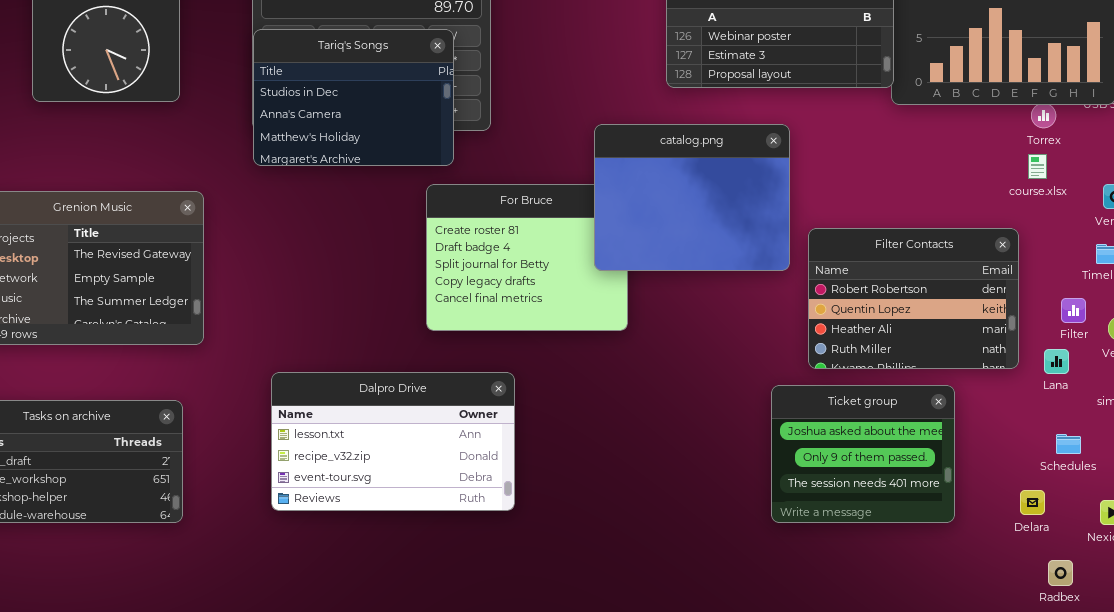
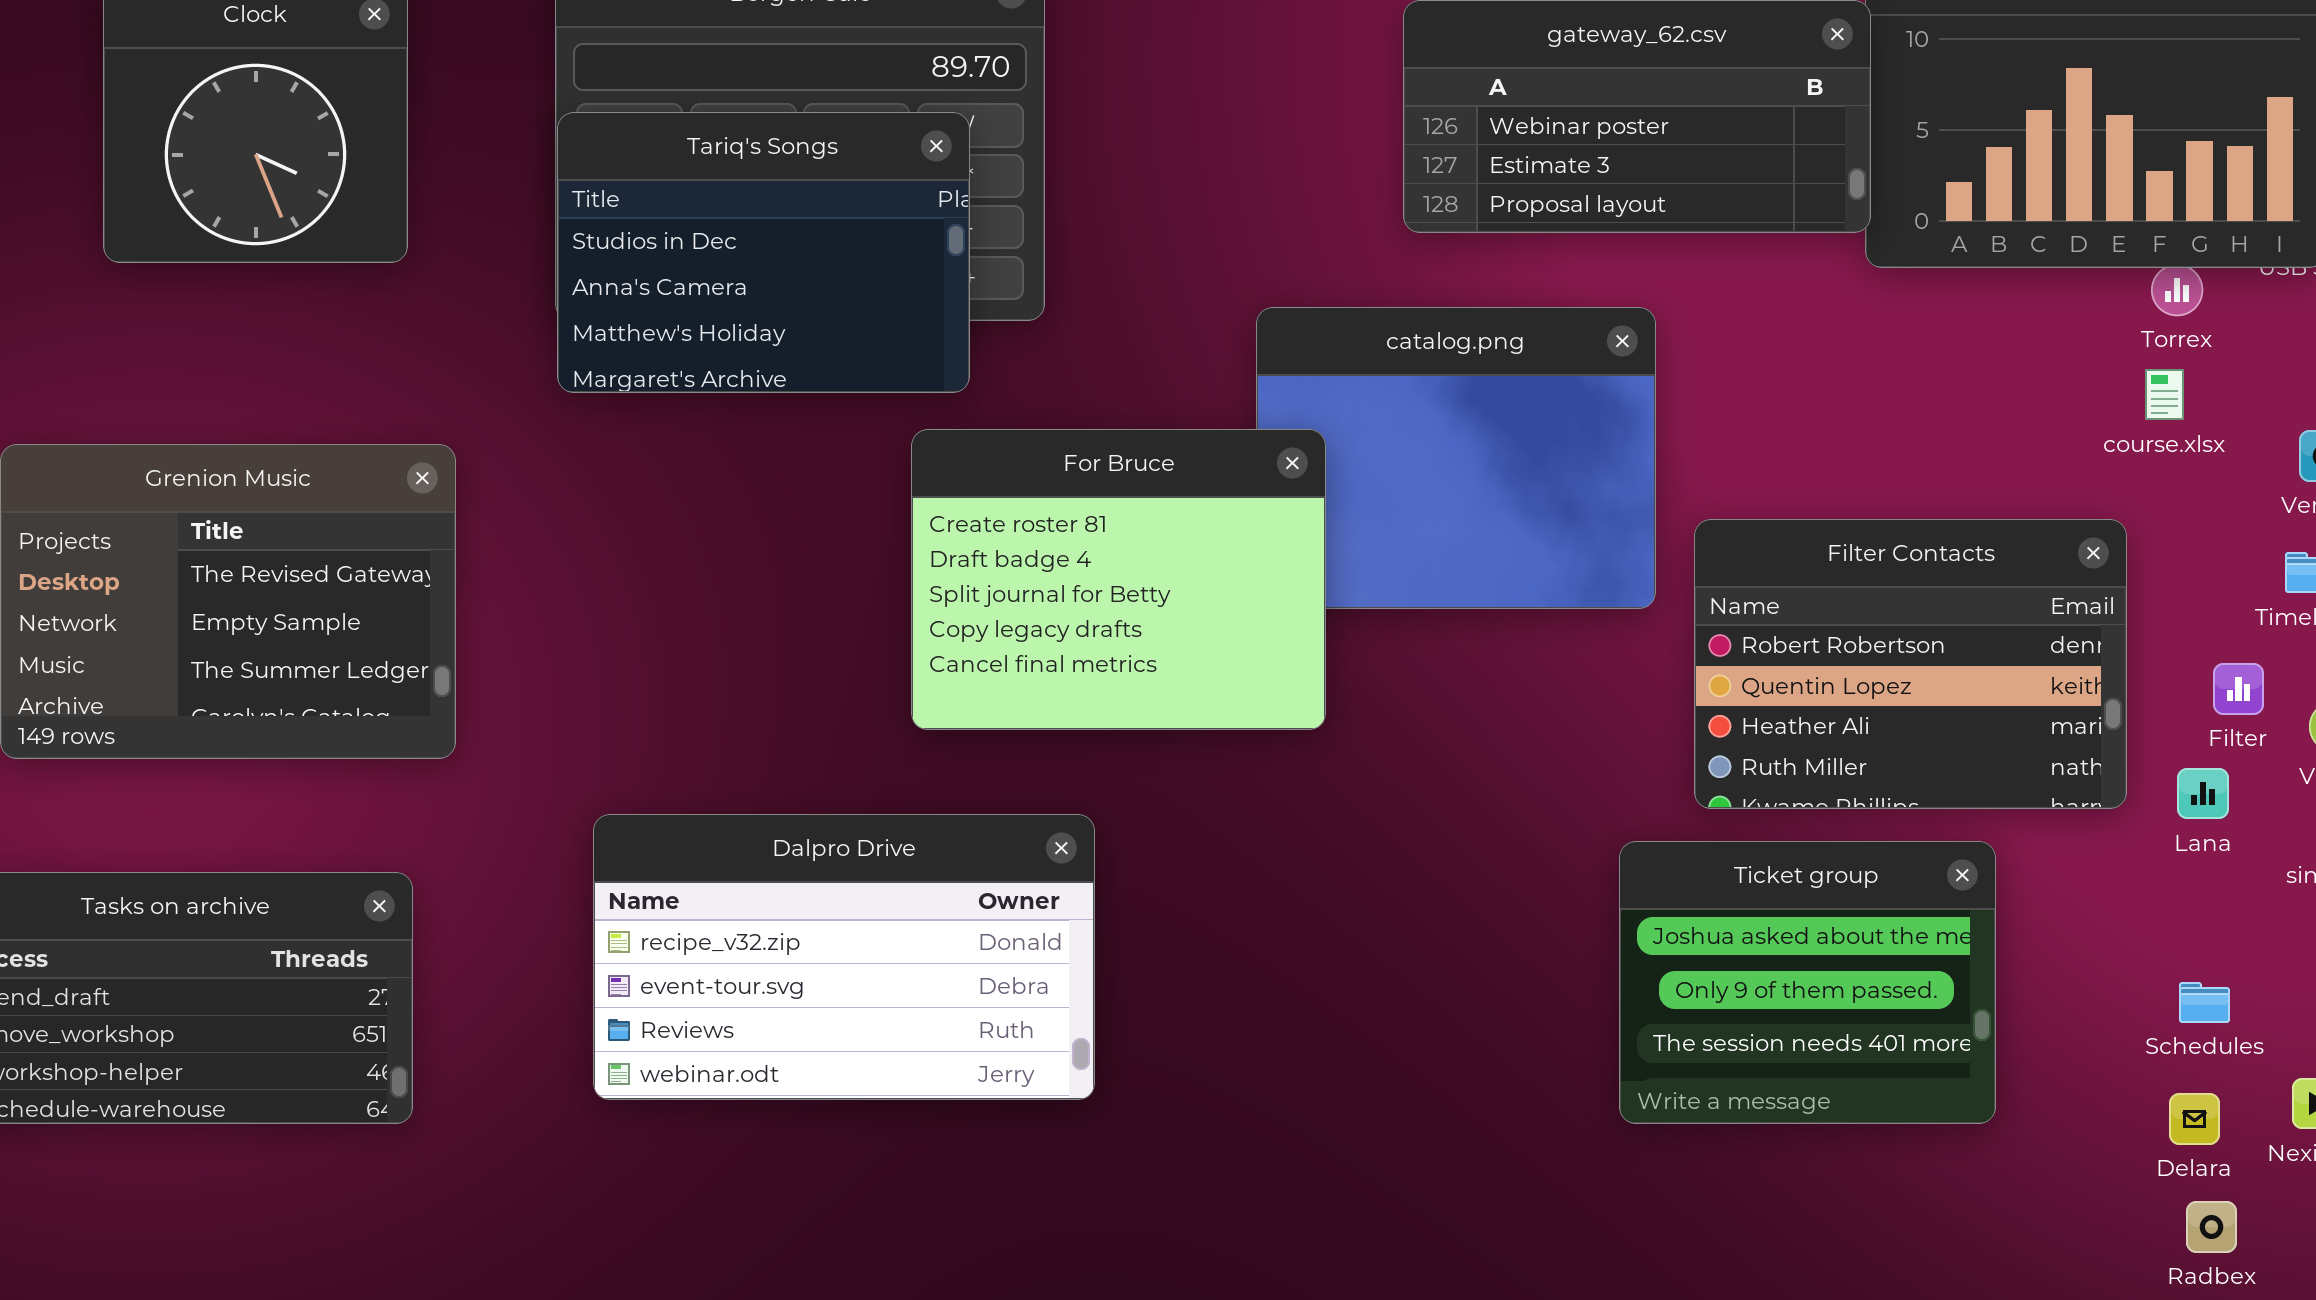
For Bruce: [426,184,628,331] -> [911,429,1326,730], raised
Dalpro Drive: [271,372,515,511] -> [593,814,1095,1100], scrolled down 1 row
Schedules: [1056,434,1081,454] -> [2179,982,2230,1023], moved
Delara: [1020,490,1045,515] -> [2169,1093,2220,1145], moved

